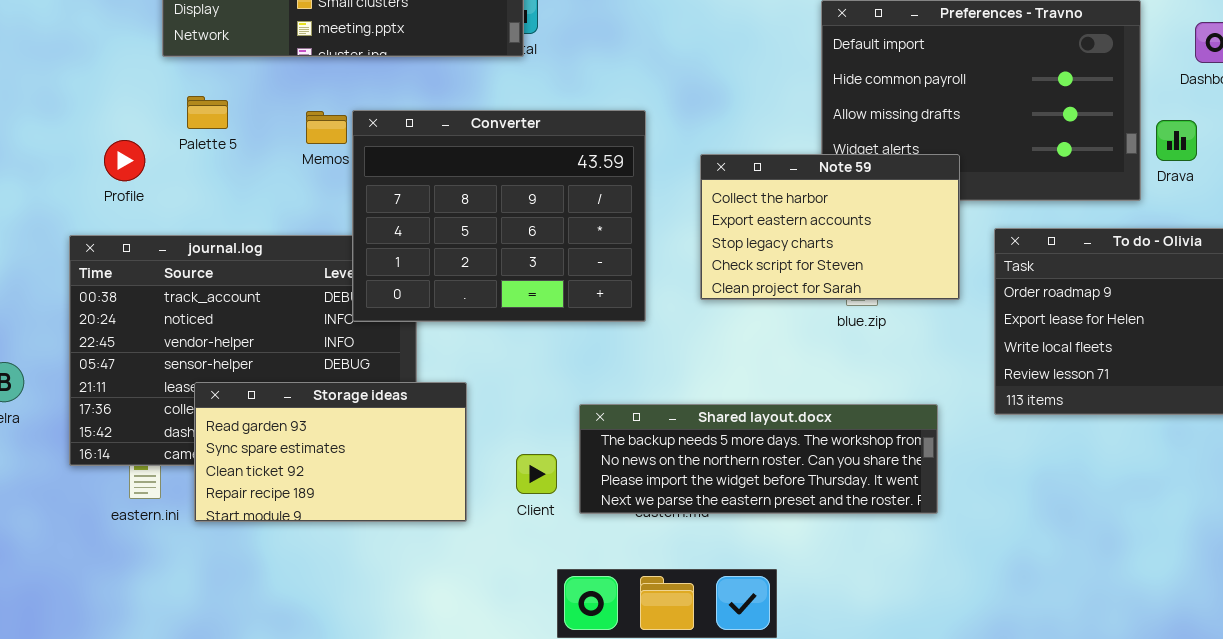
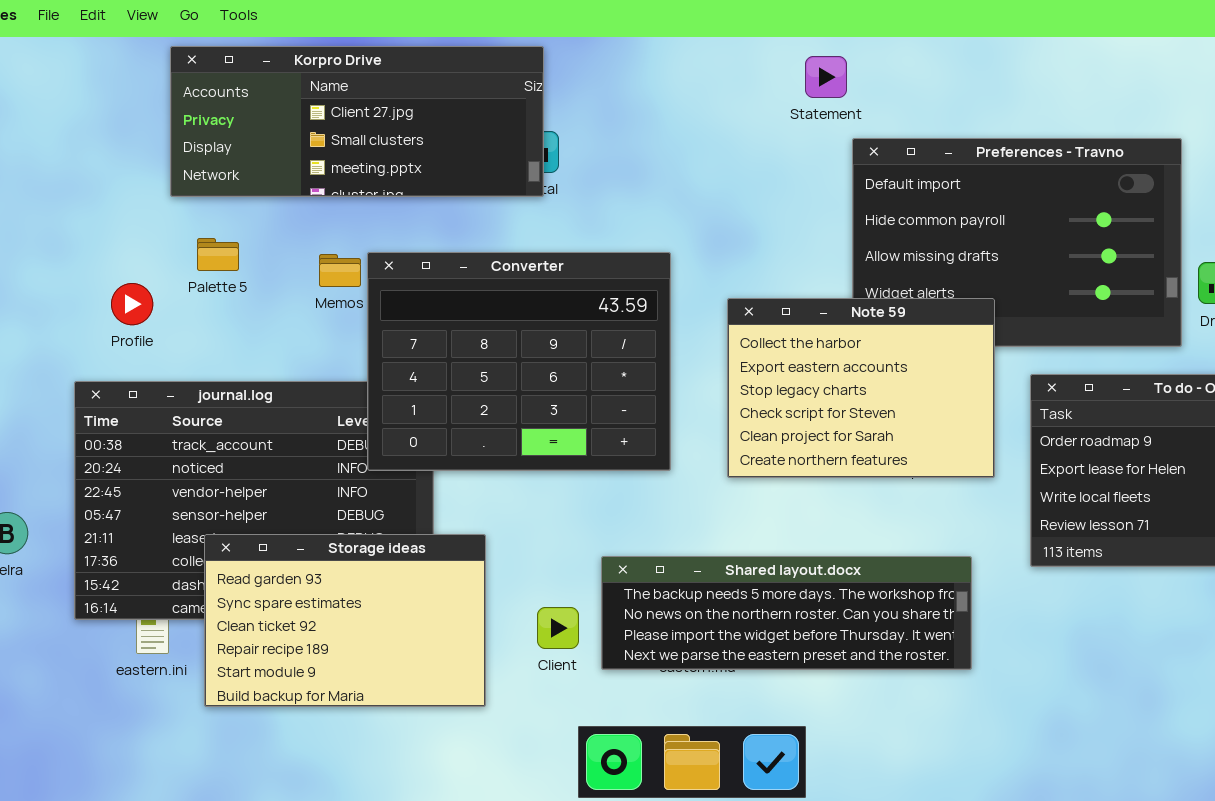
Note 59: [700,154,960,300] -> [727,298,995,478], resized
Storage ideas: [194,382,467,522] -> [204,534,486,707], resized

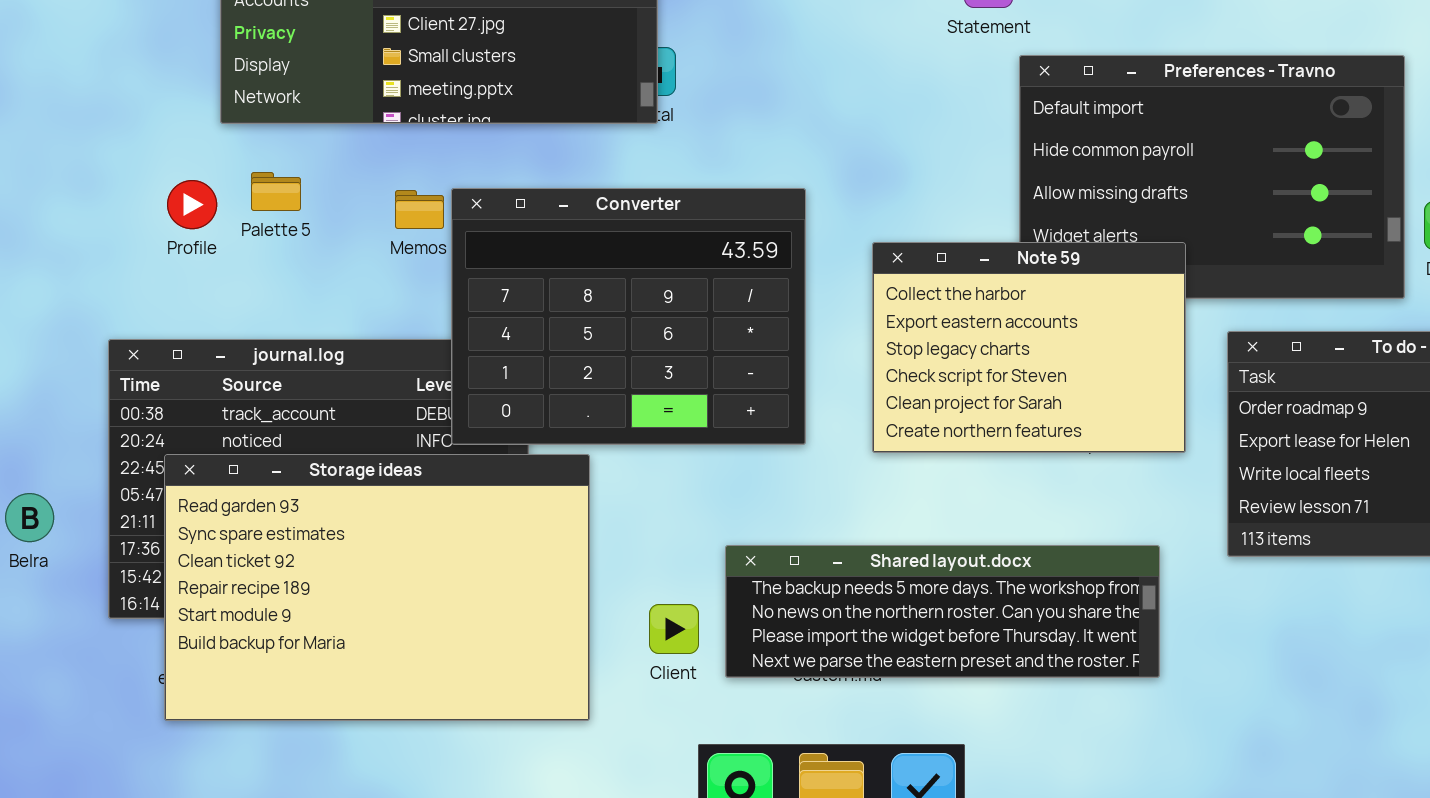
Profile: [111,283,153,325] -> [167,180,217,229], moved
Storage ideas: [204,534,486,707] -> [164,454,590,721], resized

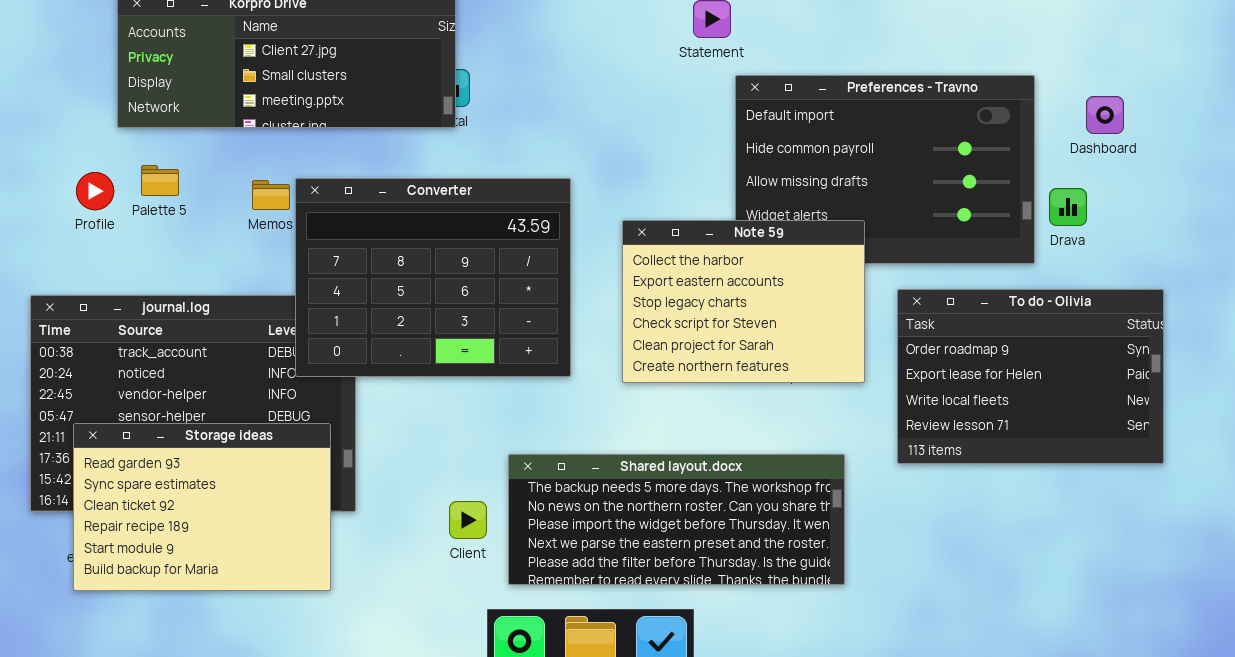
Storage ideas: [164,454,590,721] -> [73,423,331,591], resized
Shared layout.docx: [725,545,1160,678] -> [508,454,845,585], resized

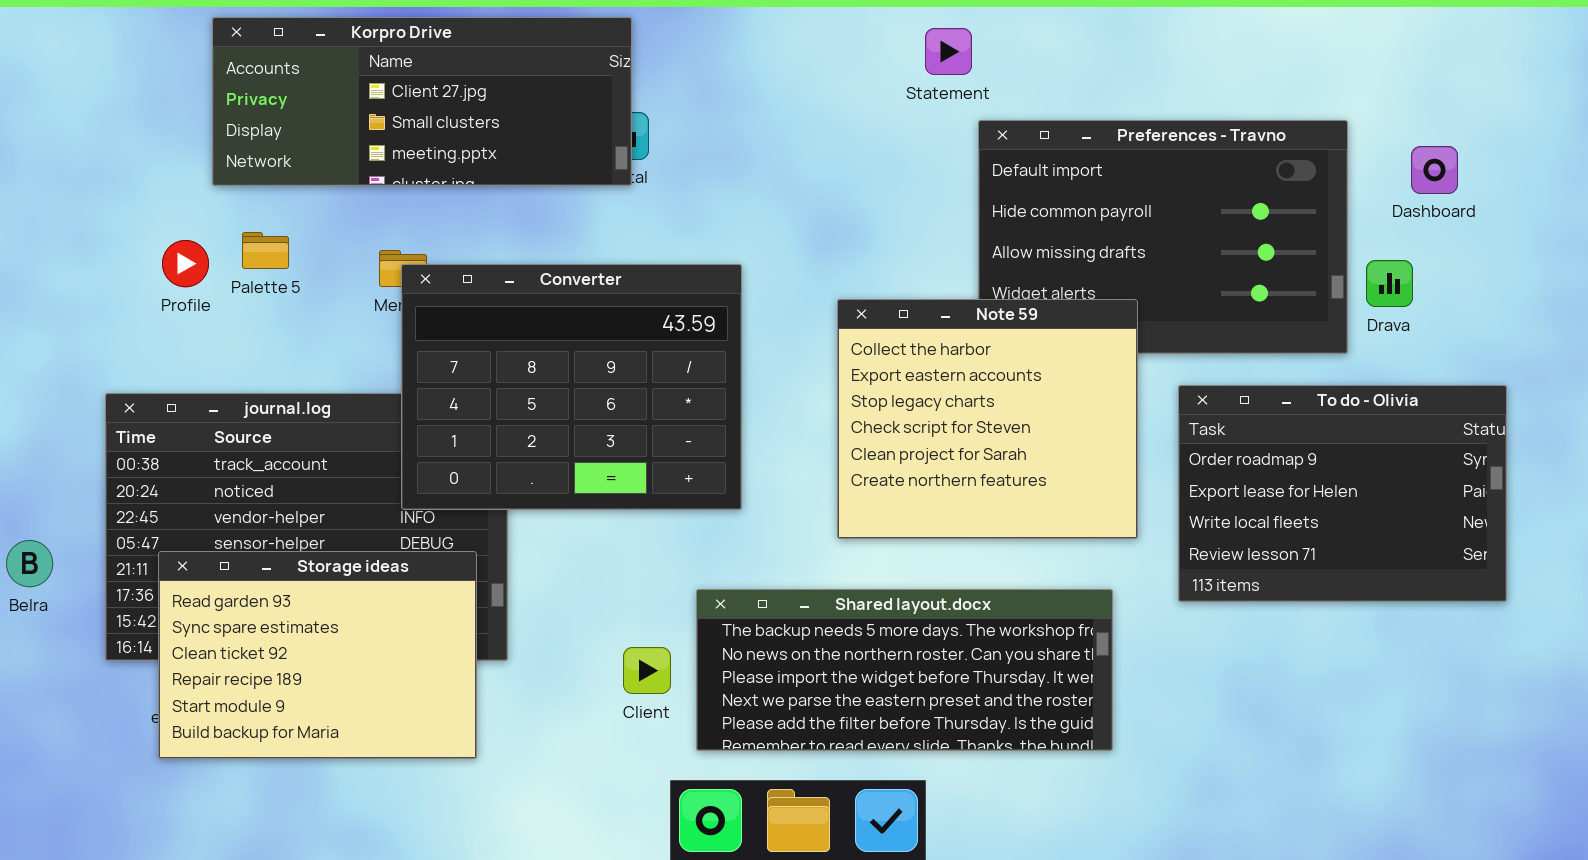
Converter: [295,178,571,377] -> [401,264,742,510], moved
Note 59: [622,220,865,383] -> [837,299,1138,539], resized

